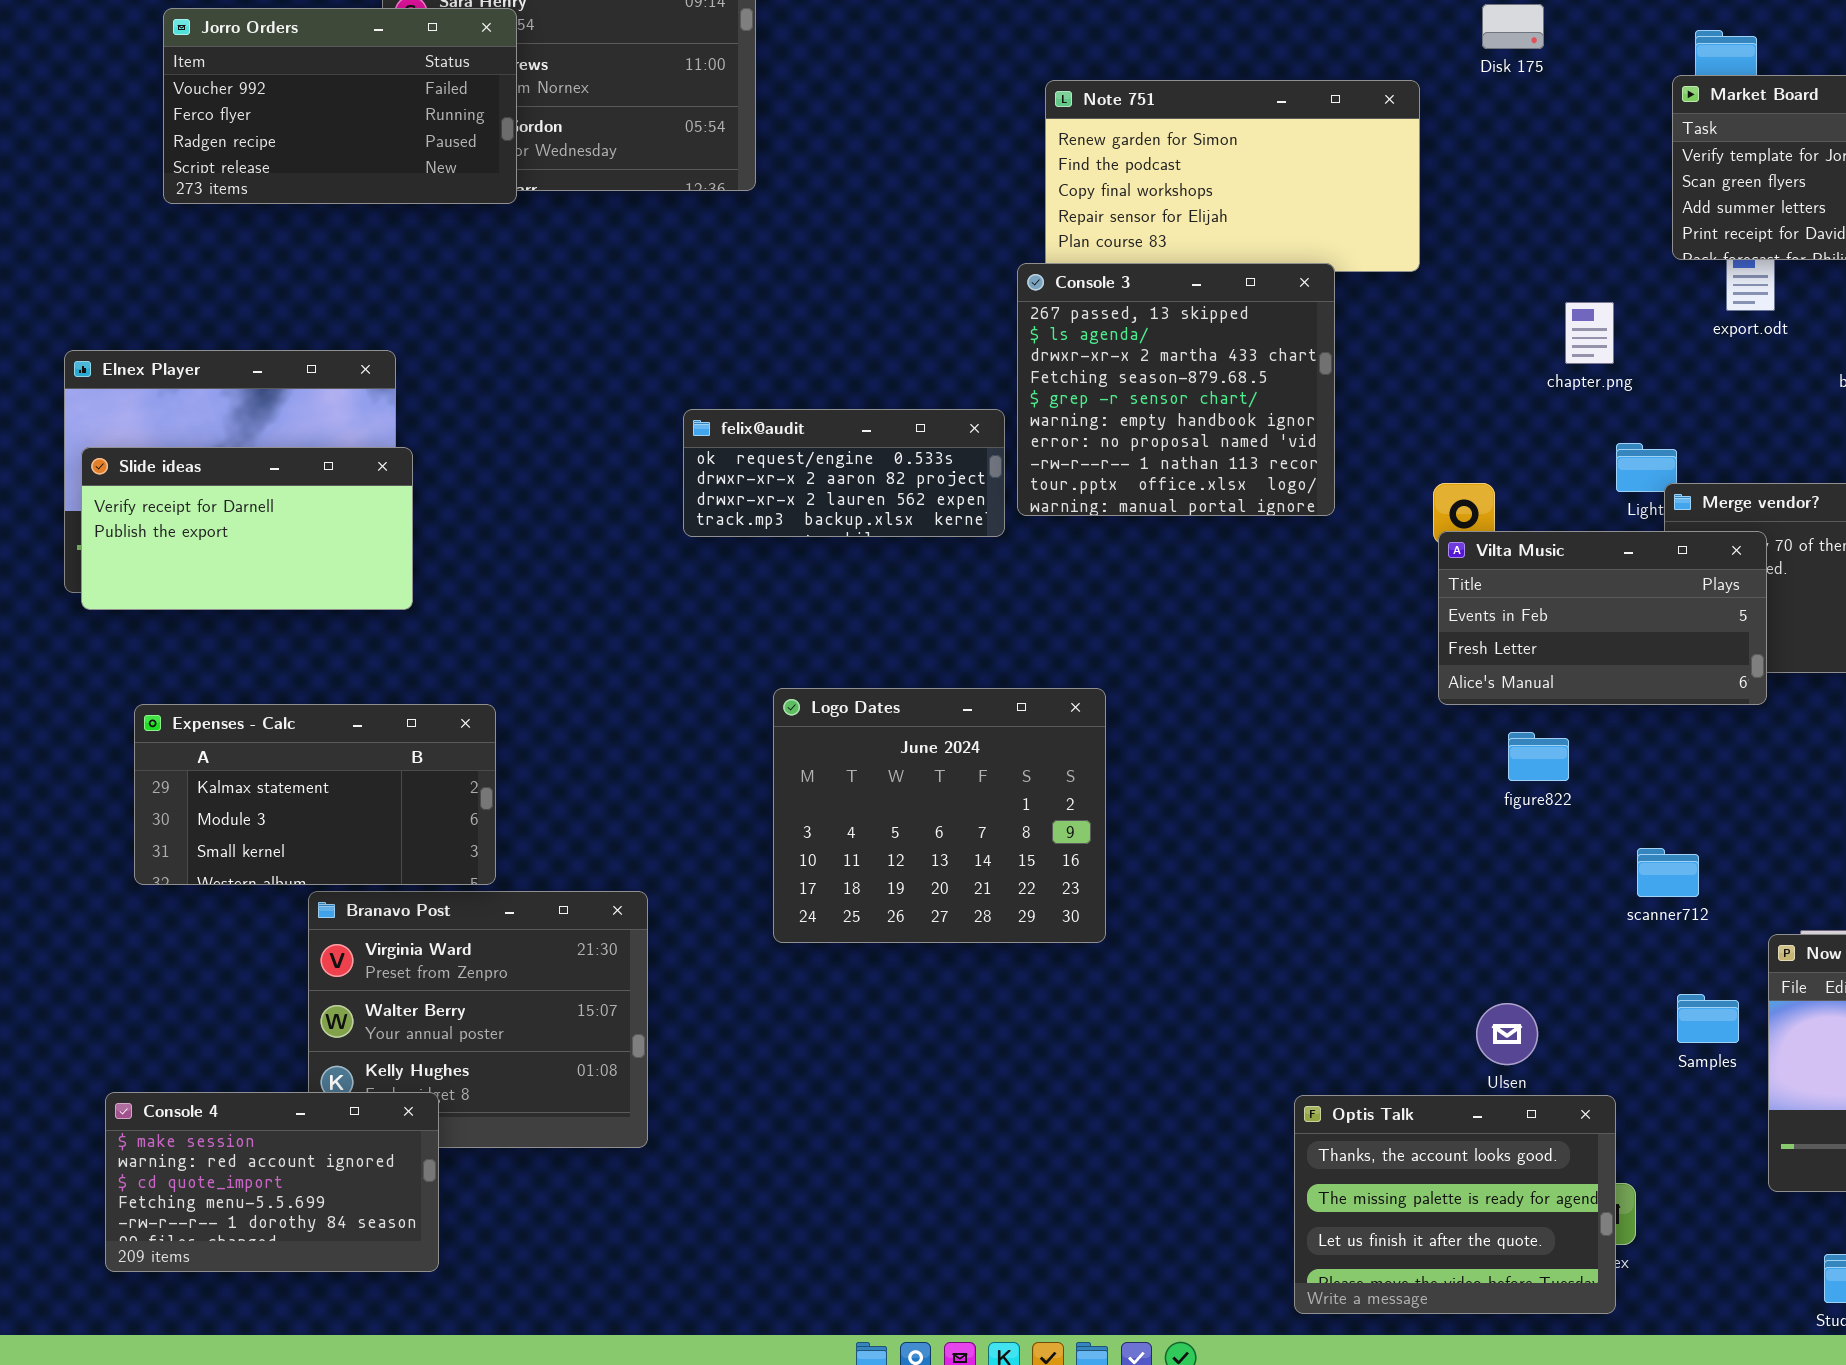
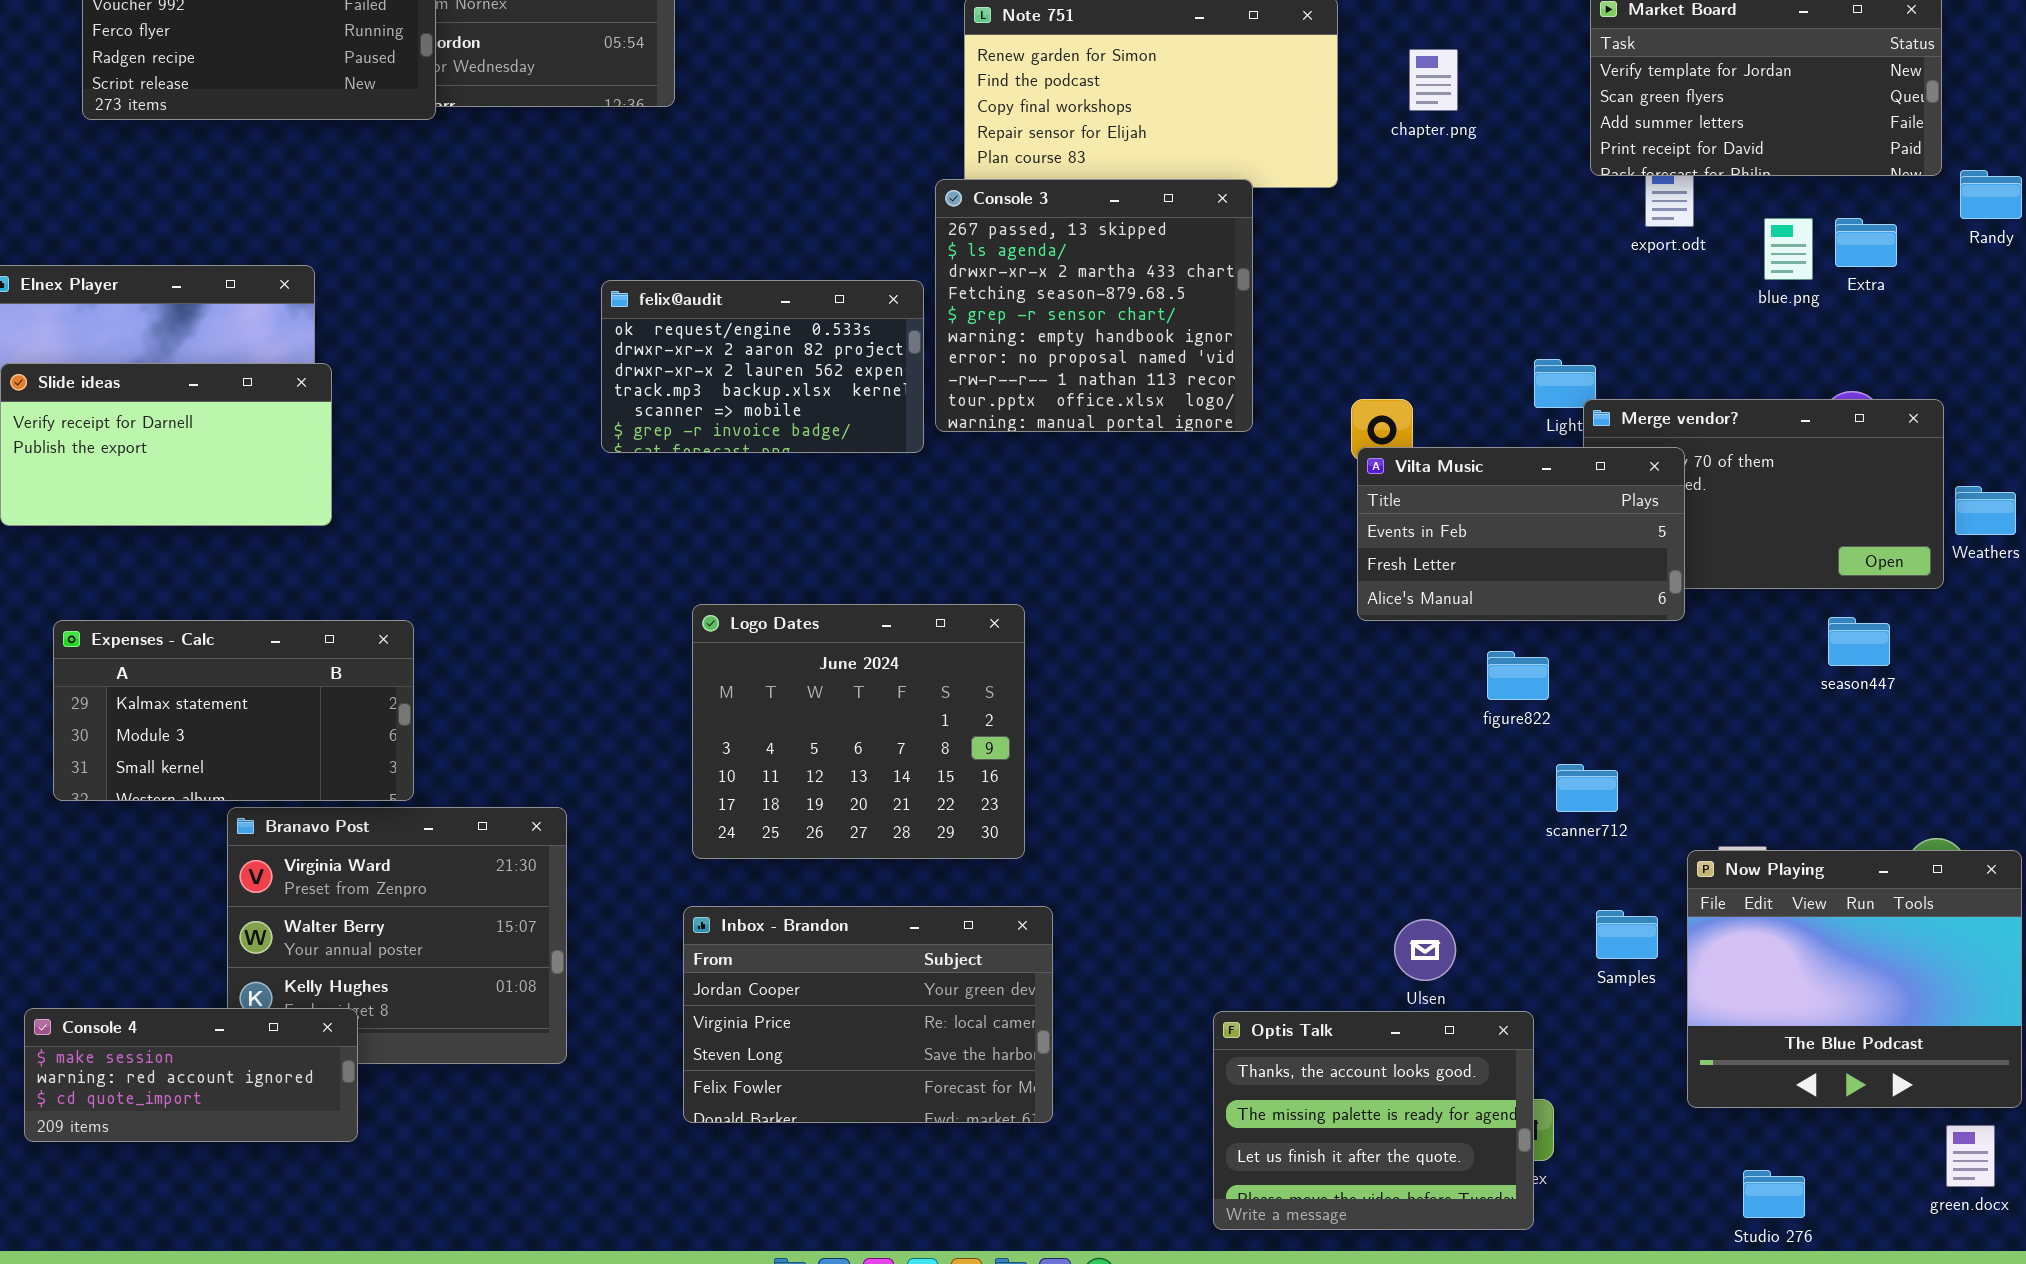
chapter.png: [1565,302,1614,364] -> [1409,49,1458,111], moved
felix@audit: [683,409,1005,537] -> [601,280,924,453], resized
figure822: [1508,732,1569,781] -> [1487,651,1549,700], moved
Inbox - Brandon: none -> [683,906,1053,1123], opened
Console 4: [105,1092,439,1272] -> [24,1008,358,1142], resized

